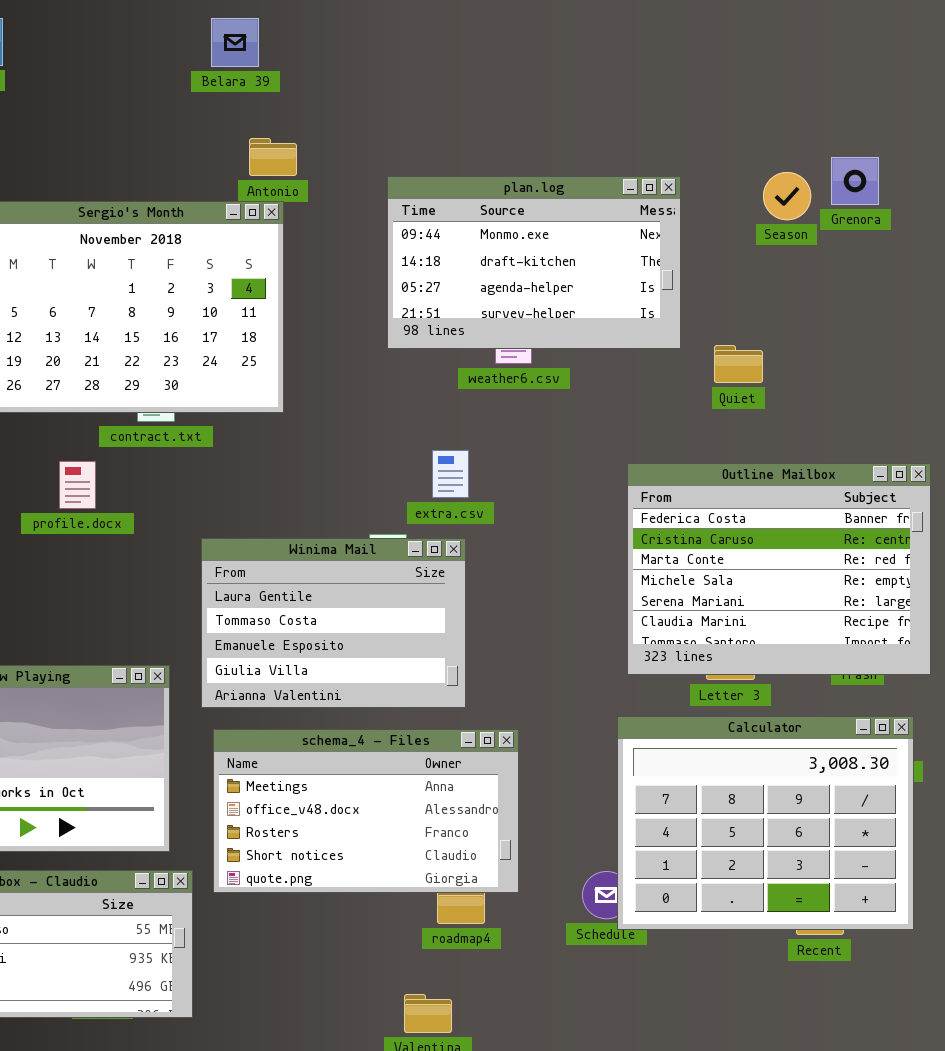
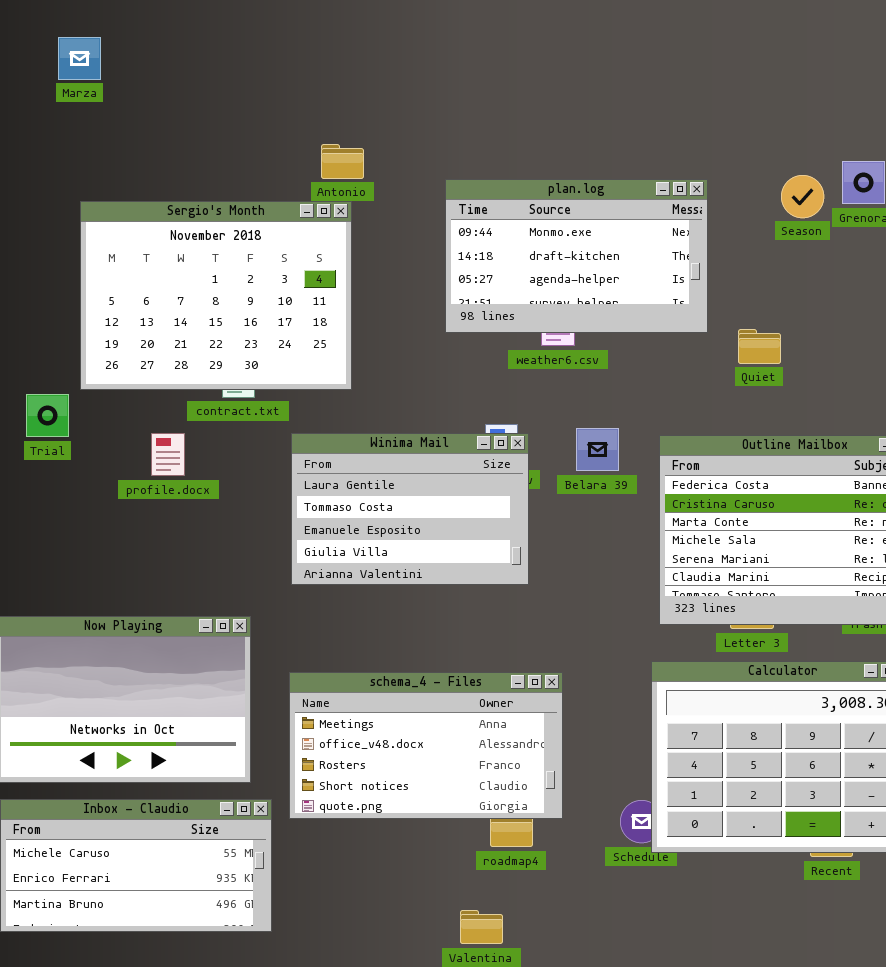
Belara 39: [211,18,259,67] -> [576,428,619,471], moved
Winima Mail: [201,538,466,708] -> [291,433,529,585], moved

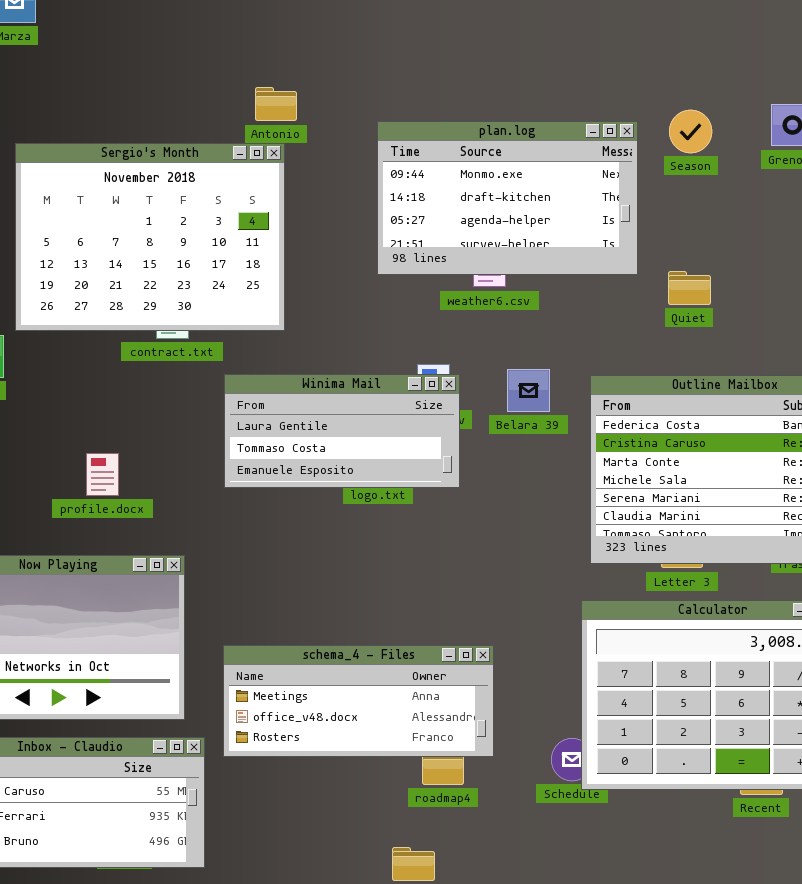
Season: [781,175,824,218] -> [669,110,712,153], moved
profile.docx: [151,433,185,476] -> [86,453,119,496], moved
Winima Mail: [291,433,529,585] -> [224,374,460,488], resized
schema_4 - Files: [289,672,563,819] -> [223,645,494,757], resized

